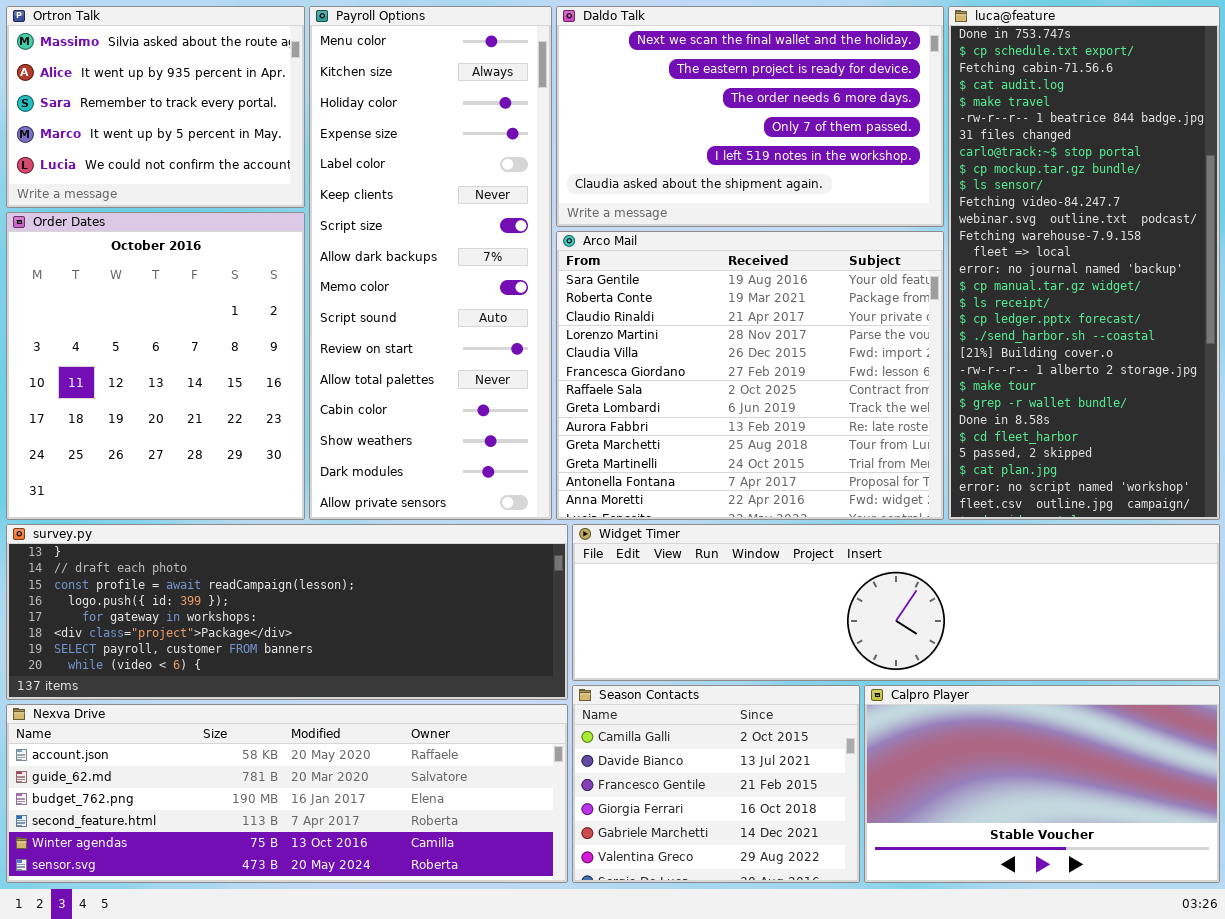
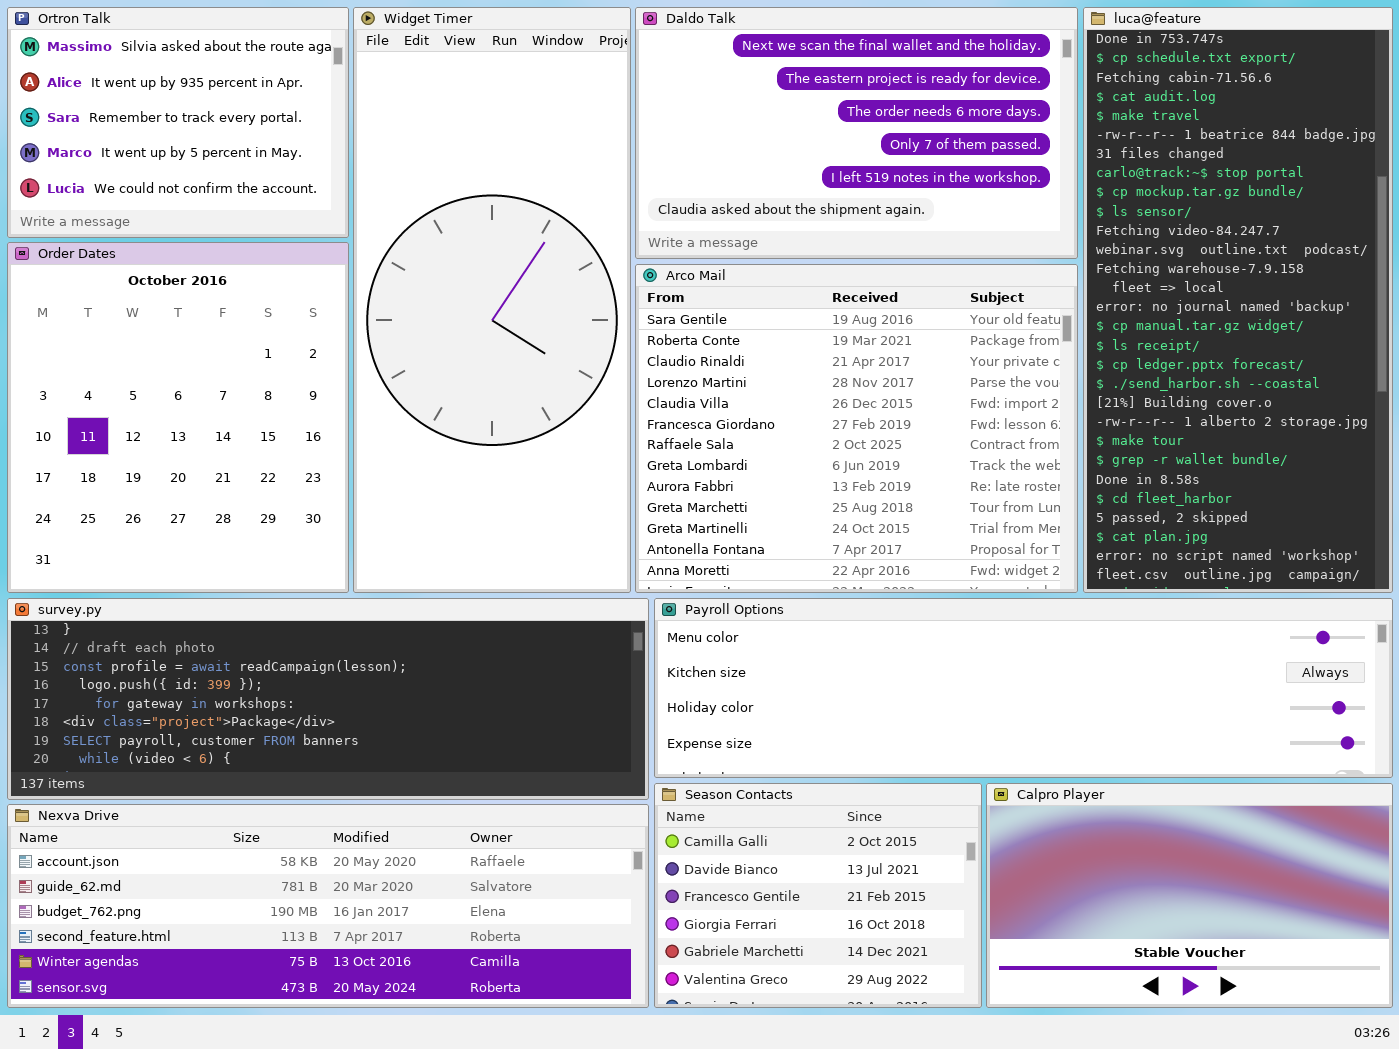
Payroll Options: [309,6,552,520] -> [654,598,1393,778], moved, resized
Widget Timer: [572,524,1220,681] -> [353,7,631,593], moved, resized

